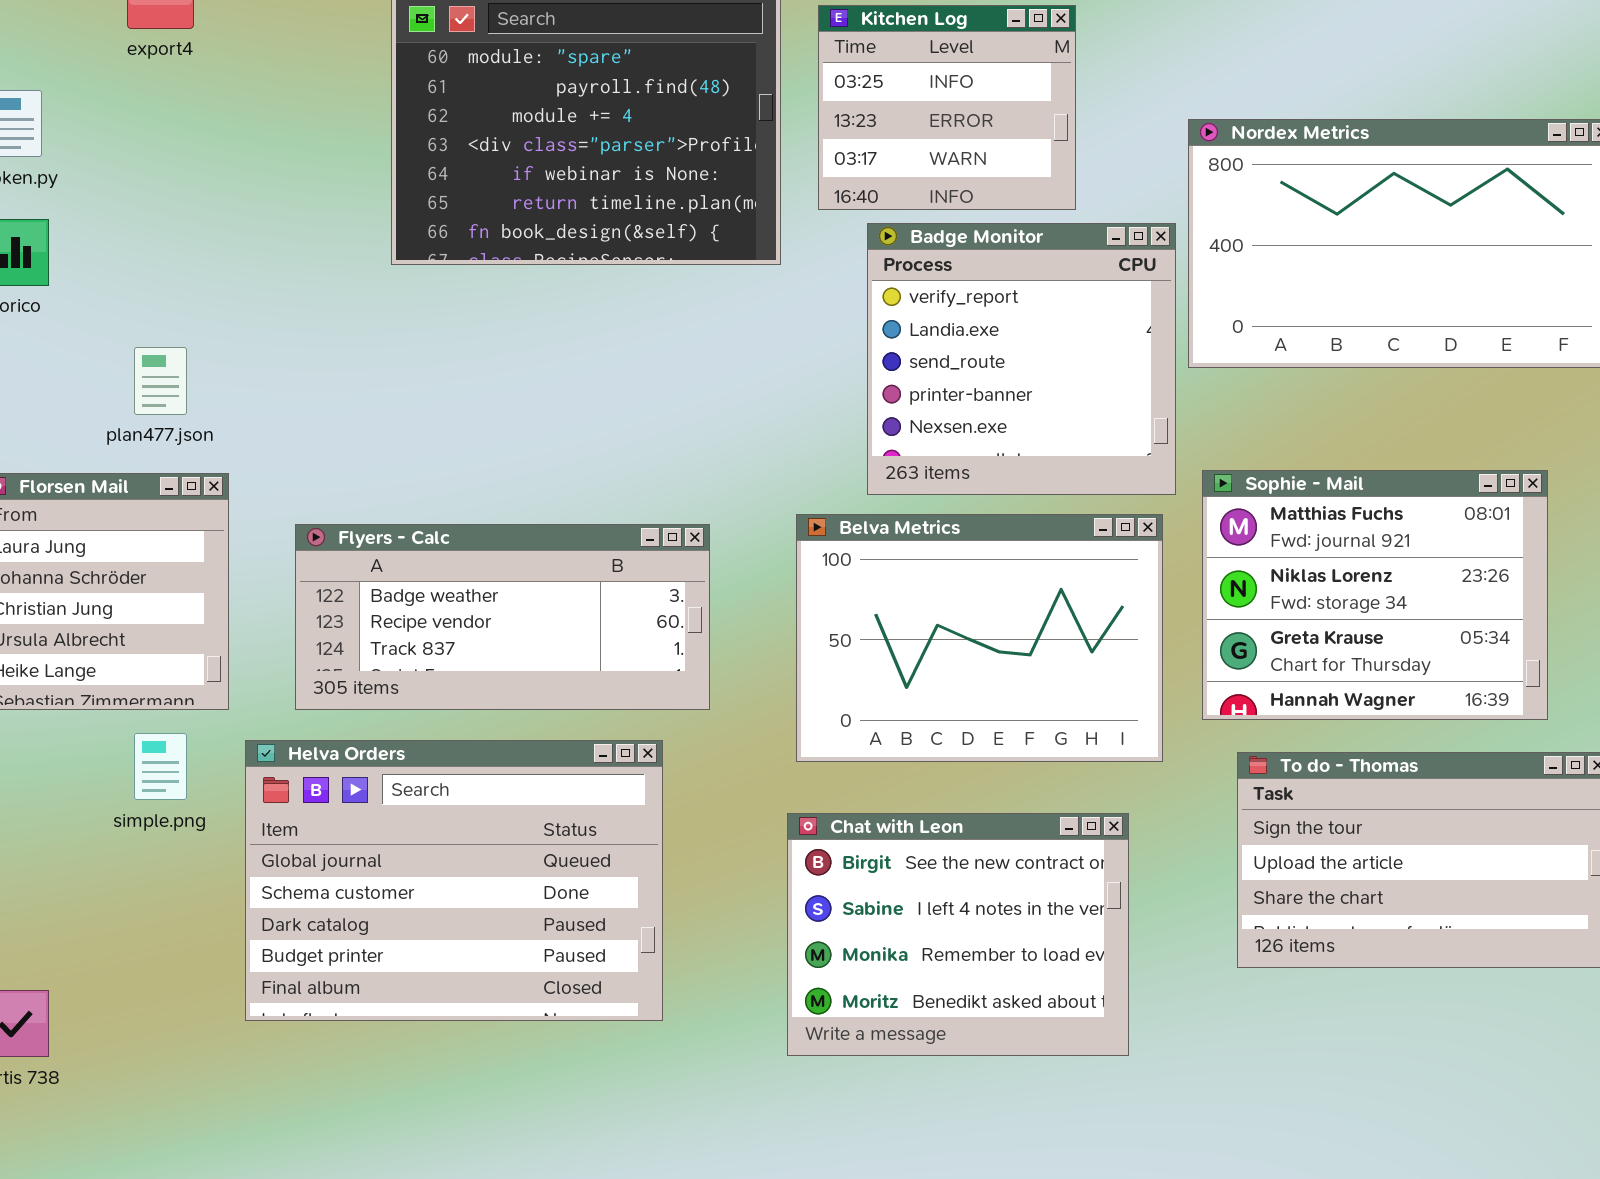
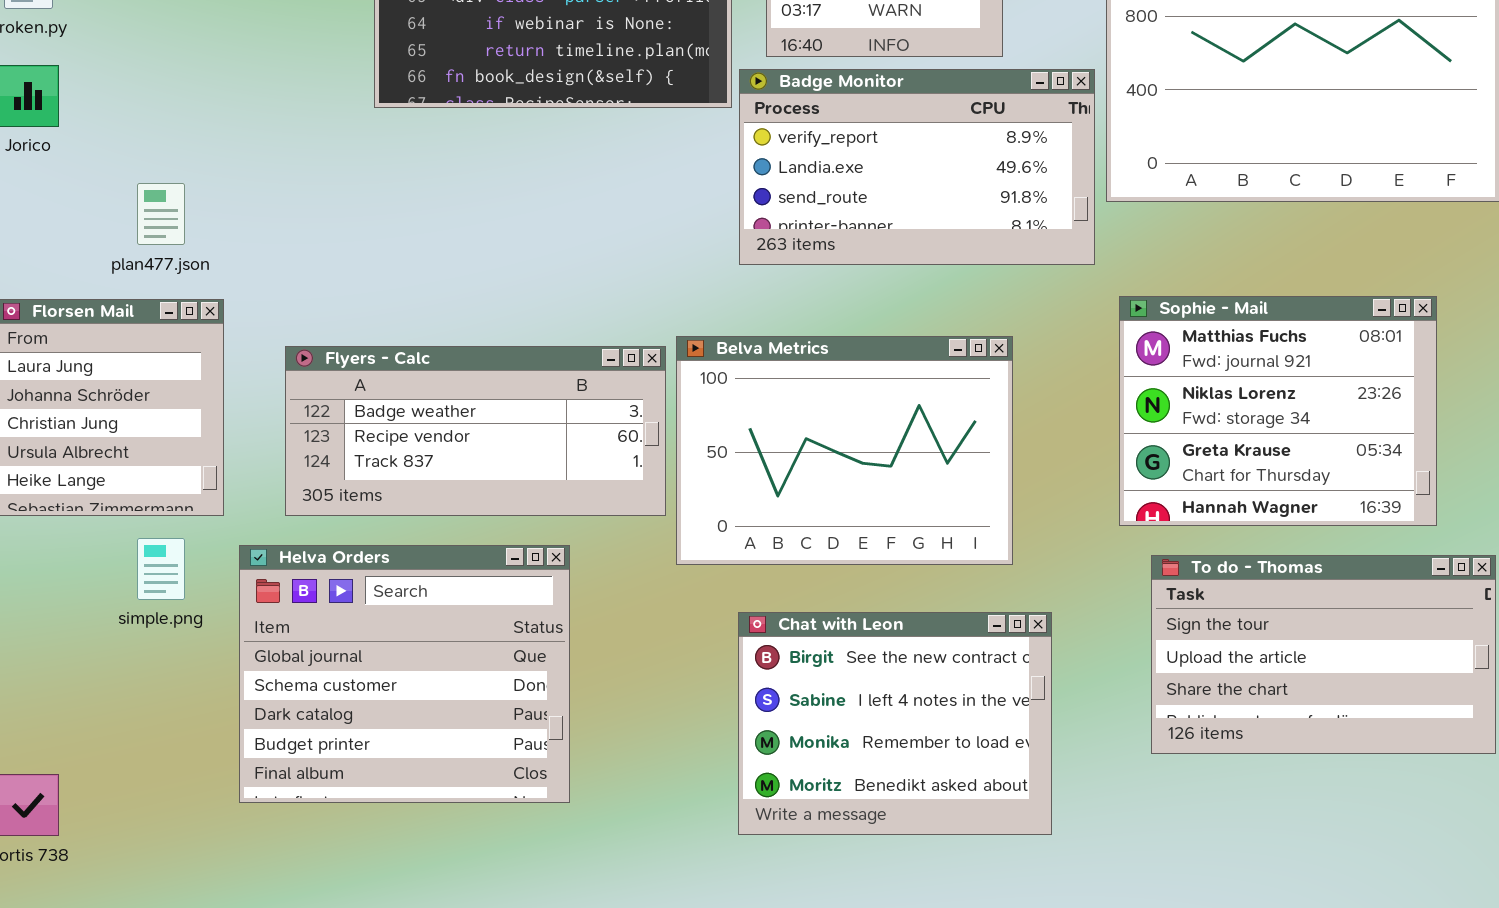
Badge Monitor: [867,223,1176,495] -> [739,69,1095,265], resized
Belva Metrics: [796,514,1163,762] -> [676,336,1013,565], moved
Helva Orders: [245,740,663,1021] -> [239,545,570,803], resized

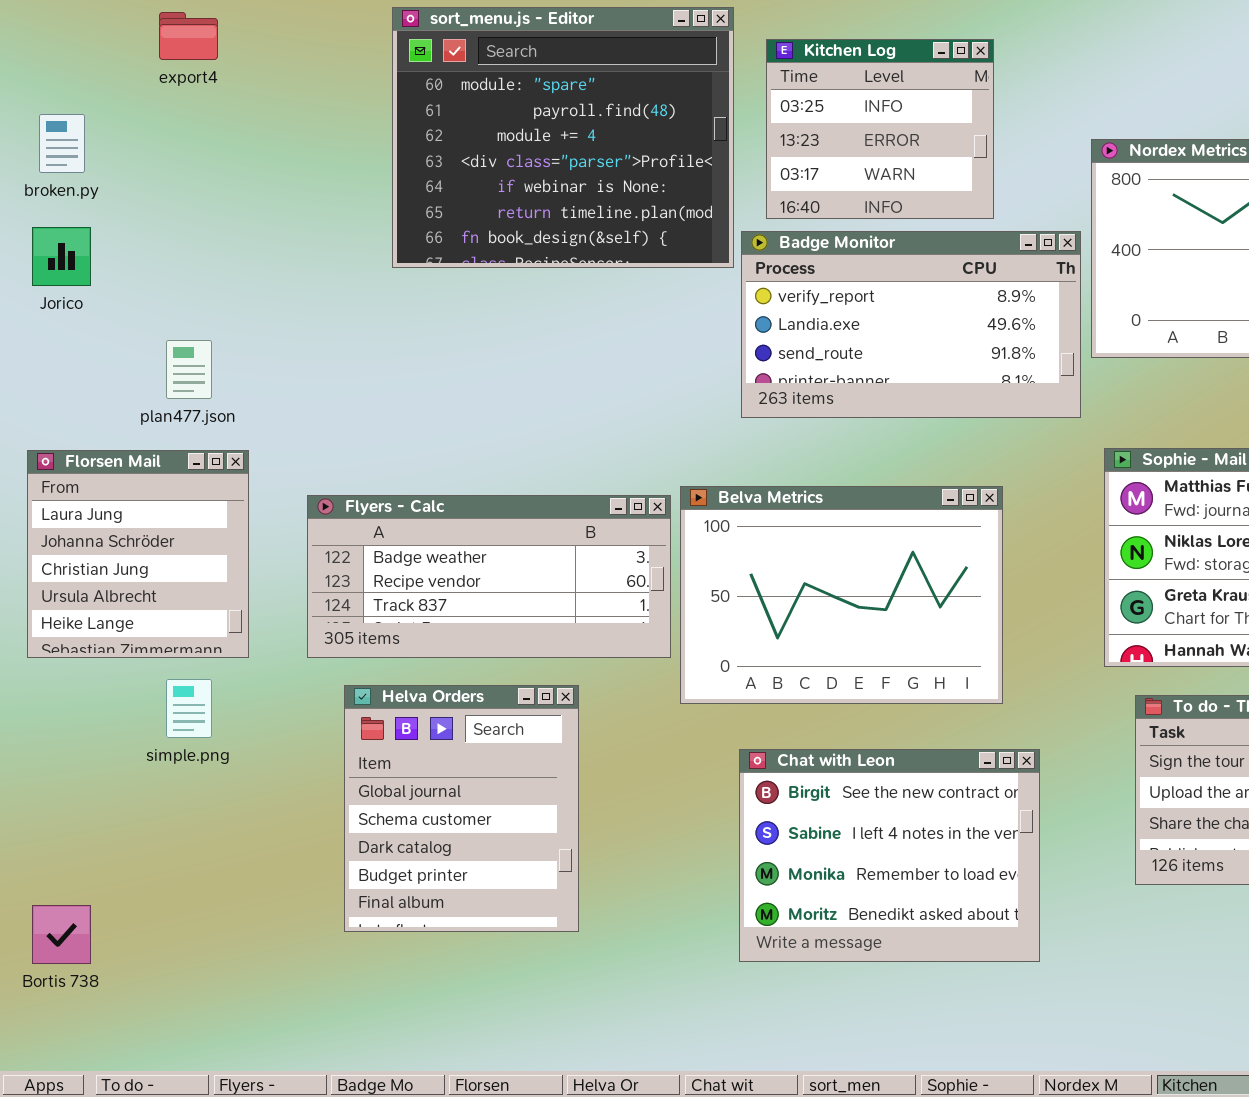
Helva Orders: [239,545,570,803] -> [344,685,579,932], resized

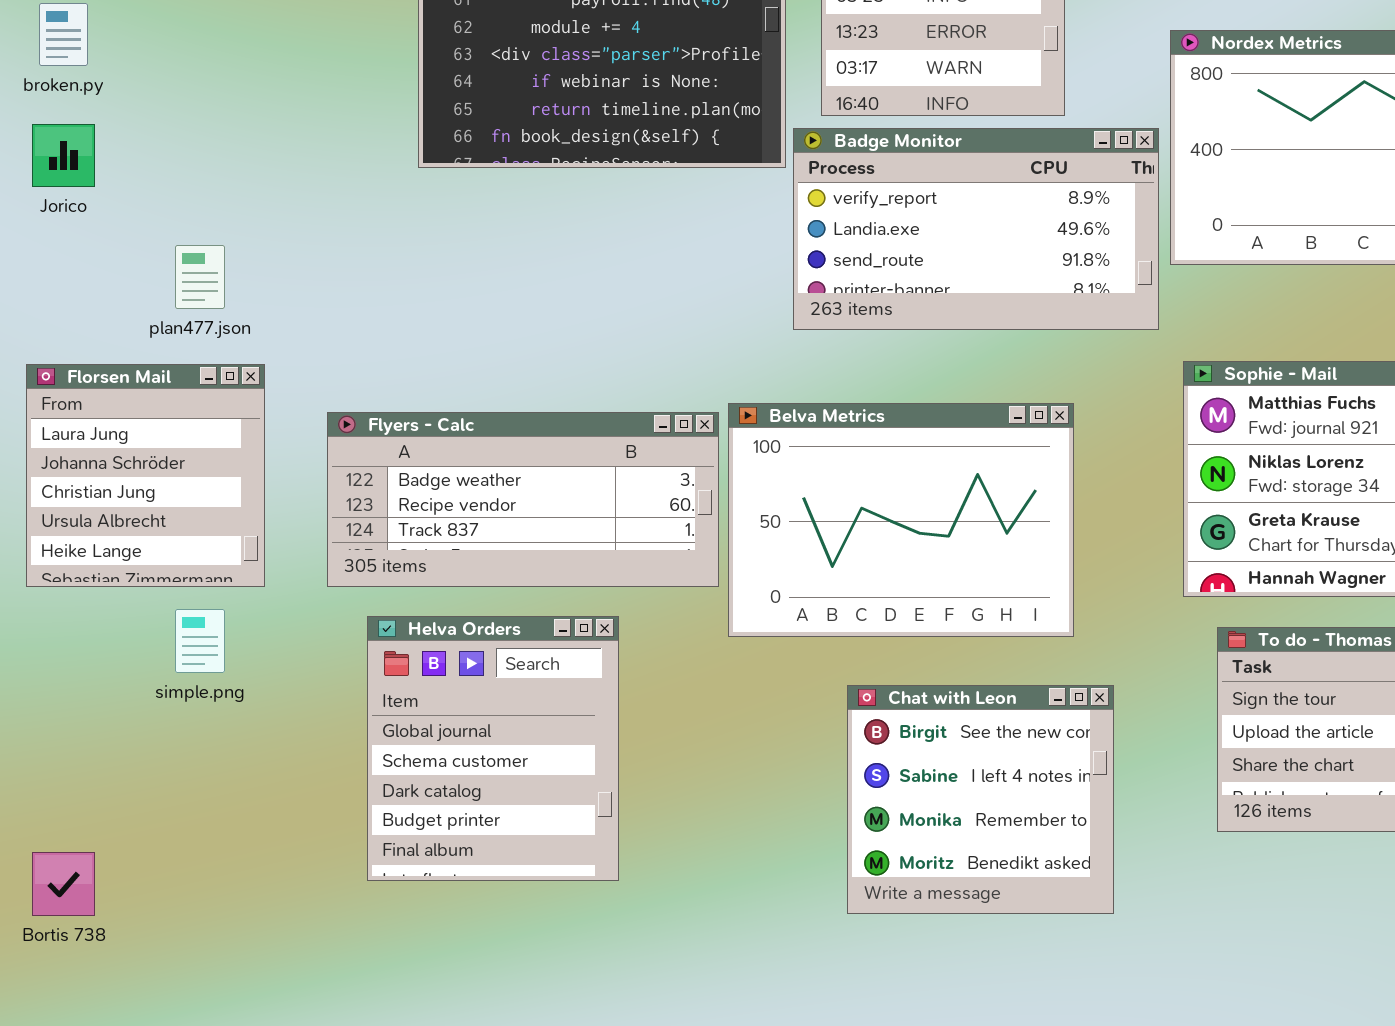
Chat with Leon: [739,749,1040,962] -> [847,685,1114,914], resized

